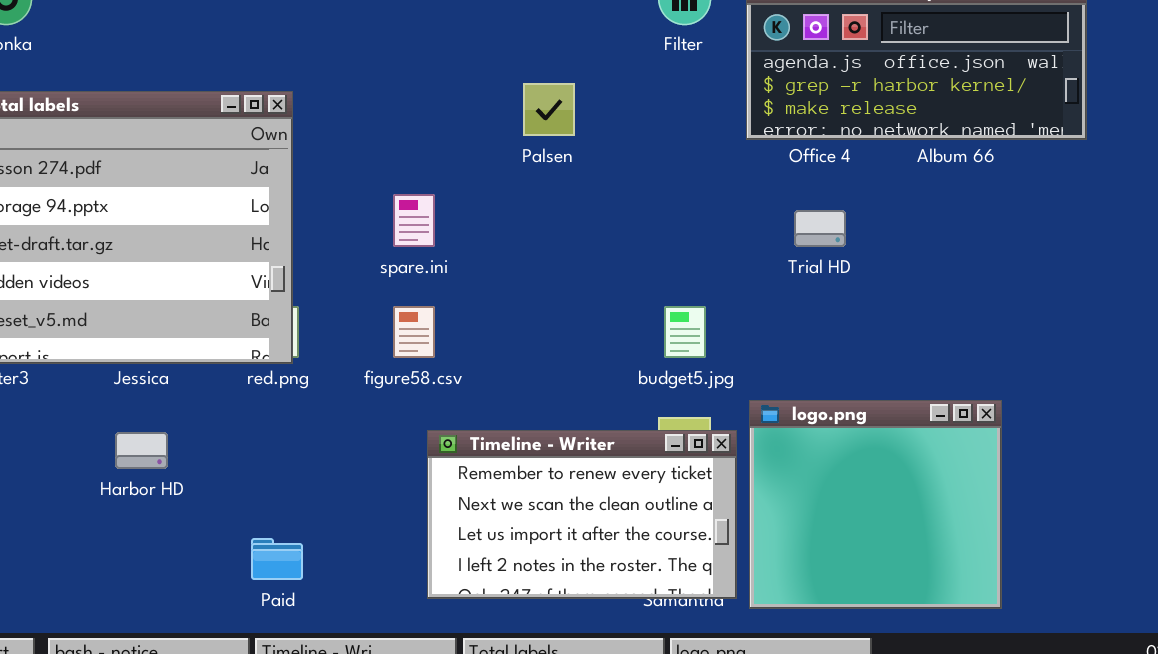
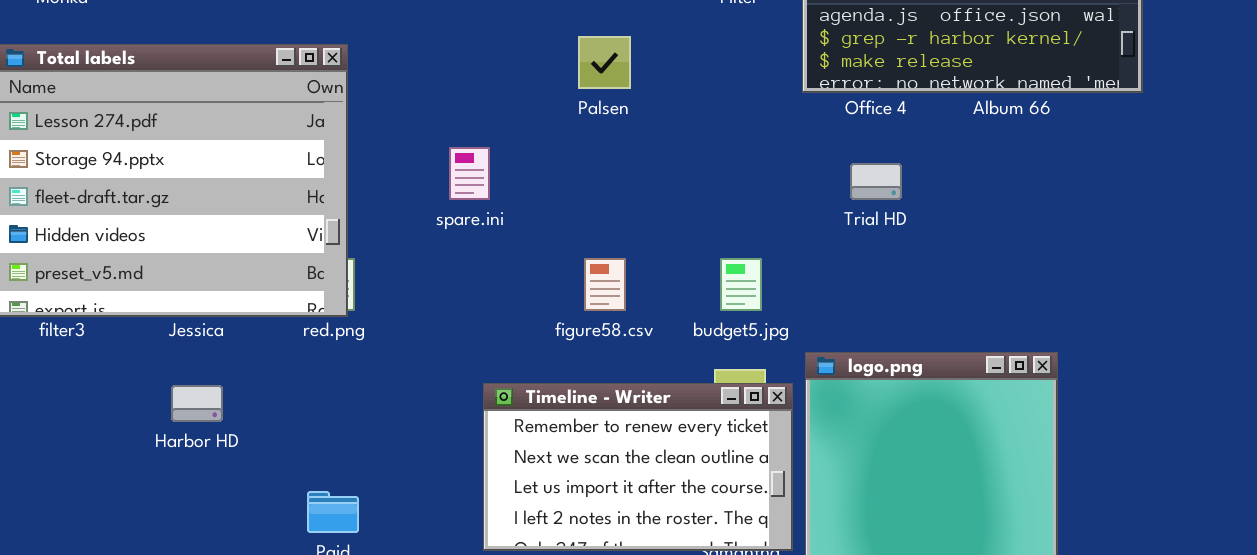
figure58.csv: [393,306,435,358] -> [584,258,626,311], moved

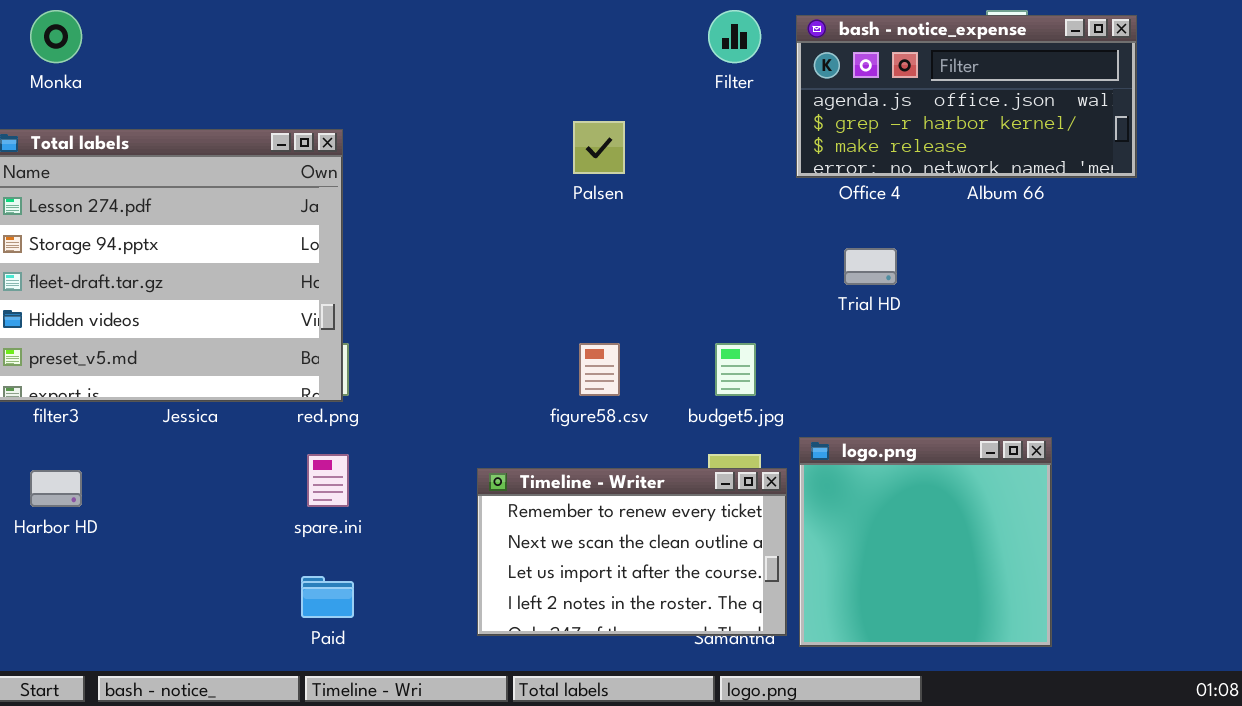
spare.ini: [449,147,490,200] -> [307,454,349,507], moved
Harbor HD: [171,385,223,422] -> [30,470,82,507], moved

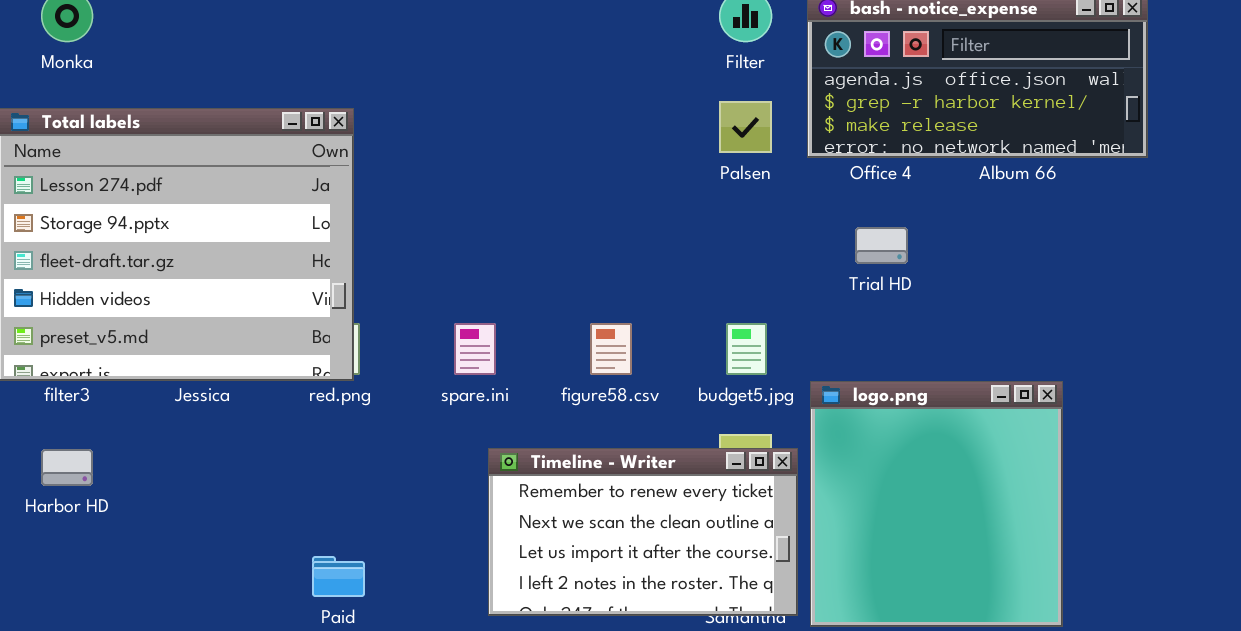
Palsen: [573,121,625,174] -> [719,101,772,153], moved
logo.png: [799,437,1052,647] -> [810,381,1063,627], resized
spare.ini: [307,454,349,507] -> [454,323,496,375], moved

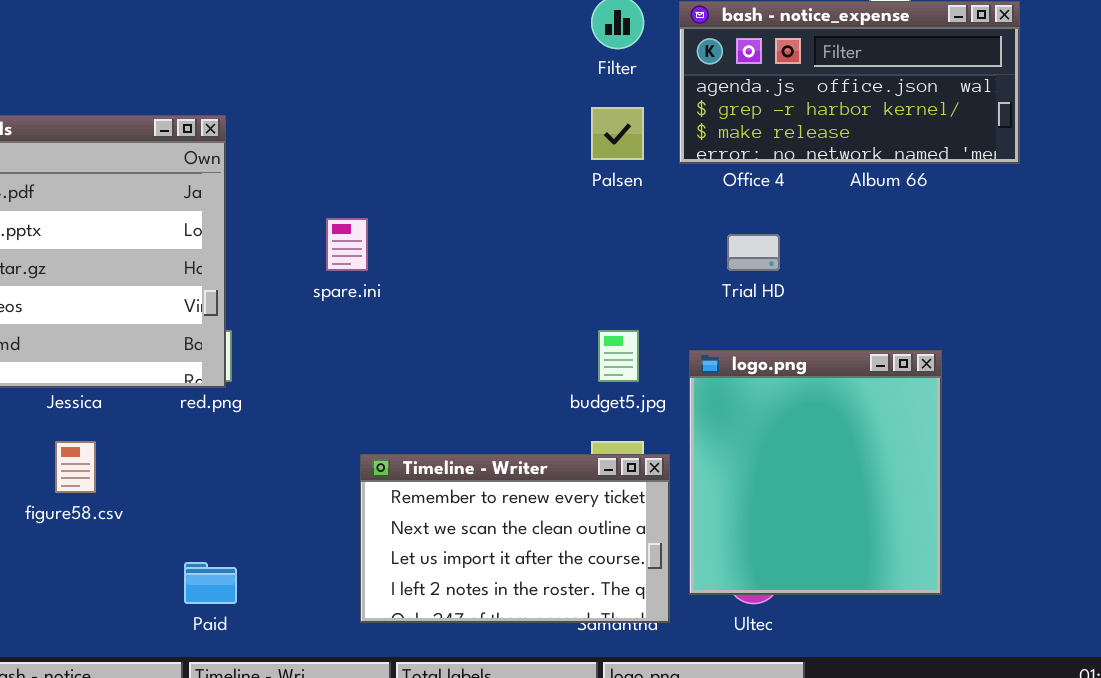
spare.ini: [454,323,496,375] -> [326,218,368,271], moved
figure58.csv: [590,323,632,375] -> [55,441,96,493], moved
logo.png: [810,381,1063,627] -> [689,350,942,595], moved

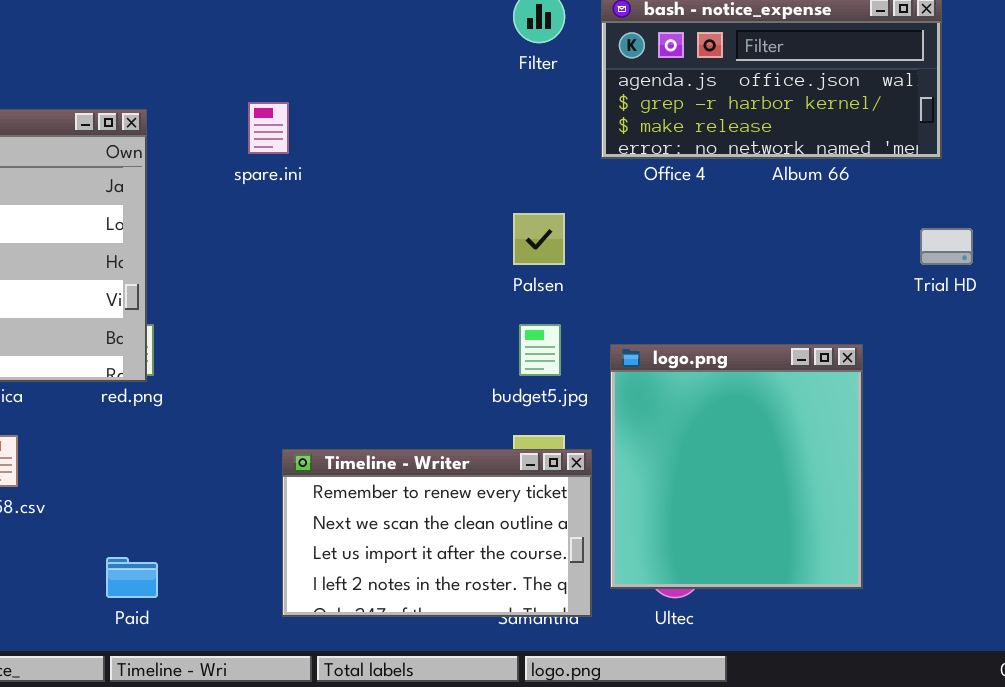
Palsen: [591,107,644,160] -> [513,213,565,265], moved
spare.ini: [326,218,368,271] -> [248,102,289,154], moved
Trial HD: [727,234,780,271] -> [920,228,973,265], moved

